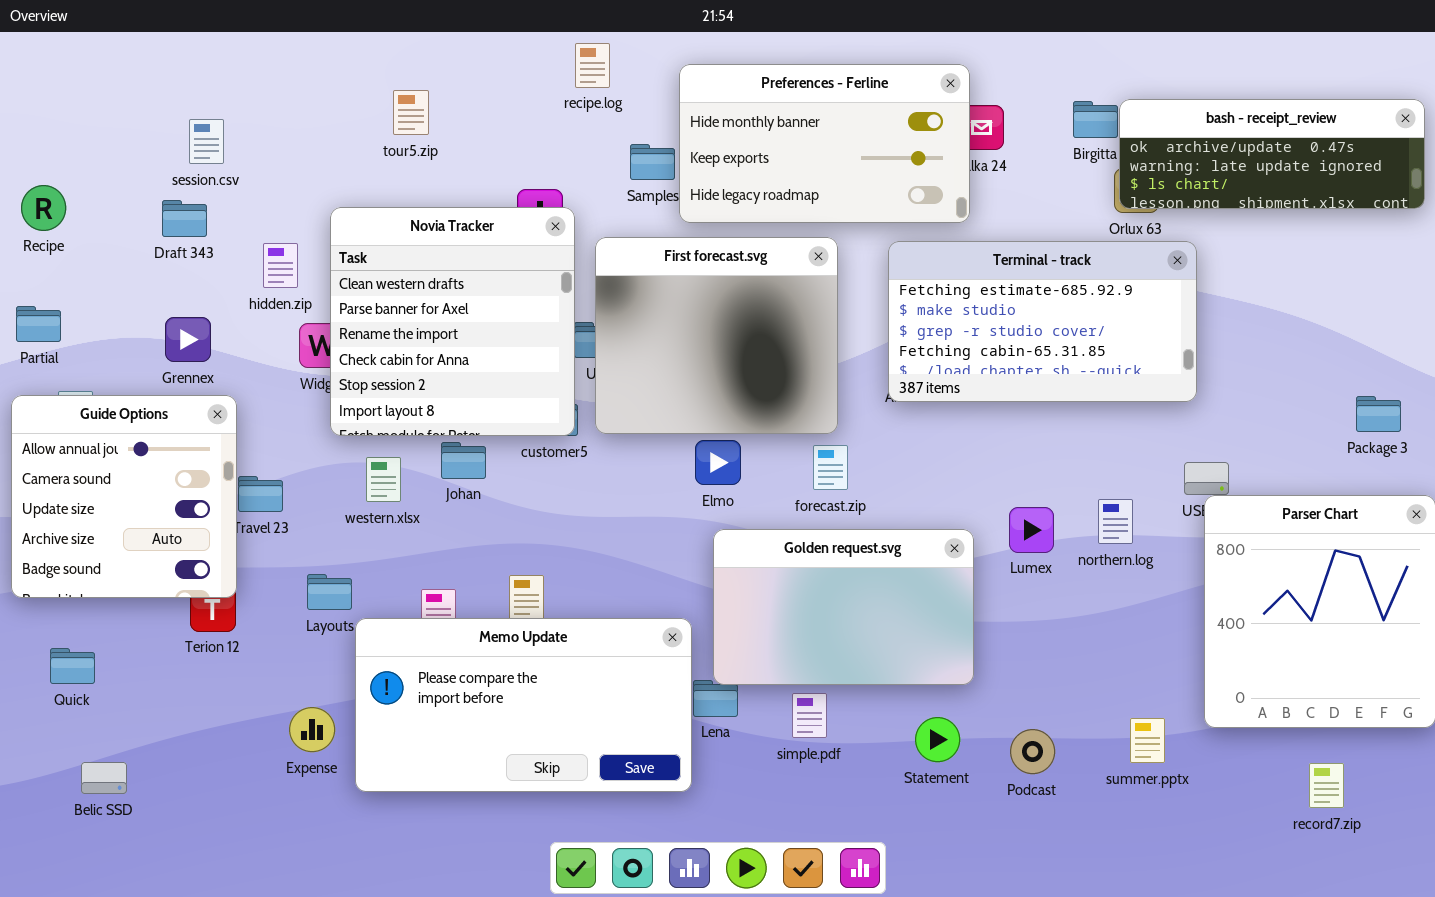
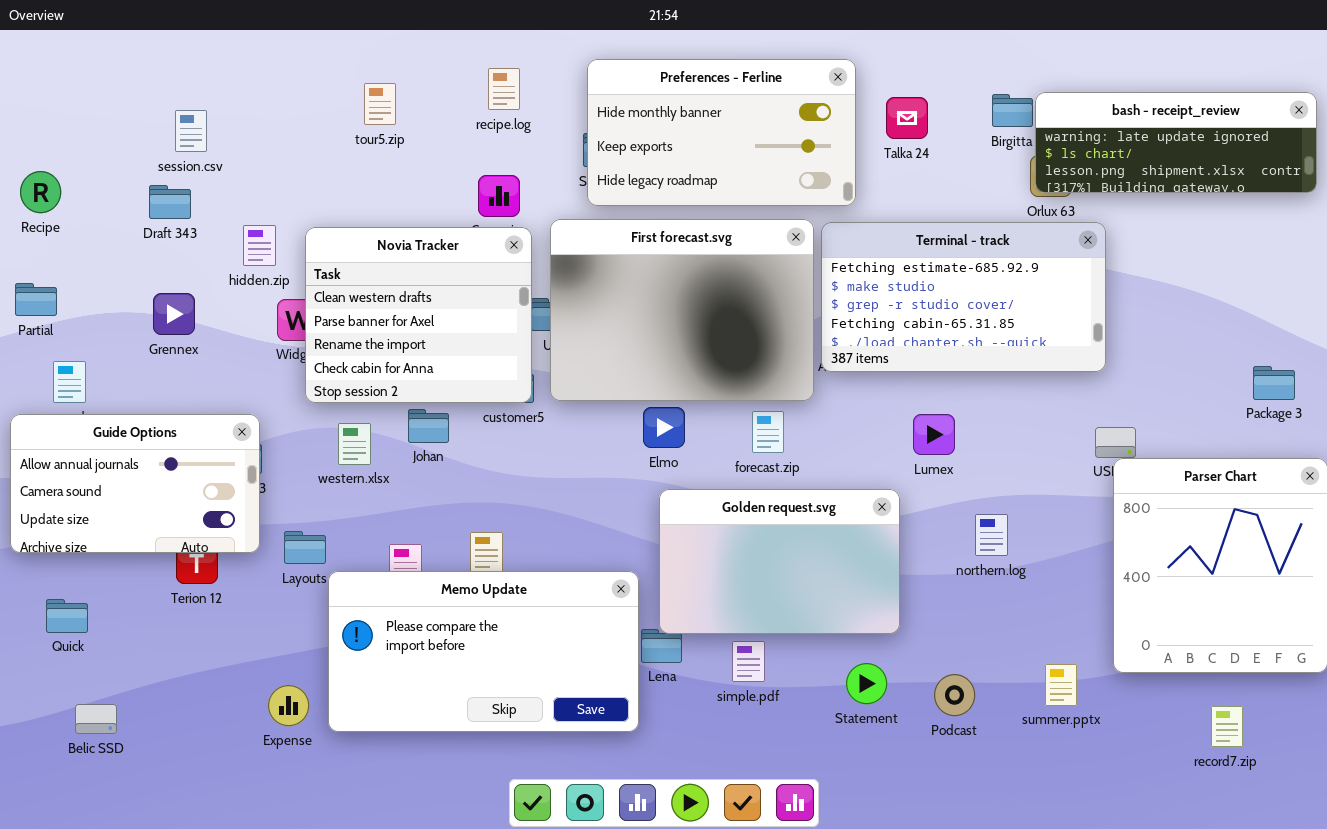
recipe.log: [575,43,610,88] -> [488,68,520,110], moved
Preferences - Ferline: [679,64,970,223] -> [587,59,856,206], moved
bash - receipt_review: [1119,99,1425,209] -> [1035,92,1317,193], scrolled down 1 row
Novia Tracker: [330,207,575,436] -> [305,227,532,403], resized
First forecast.svg: [595,237,838,434] -> [550,219,814,401], resized
Guide Options: [11,395,237,598] -> [10,414,260,553], resized
northern.log: [1098,499,1133,544] -> [975,514,1008,556], moved
Lumex: [1009,507,1054,553] -> [913,414,955,455], moved
Expense: [289,707,335,752] -> [268,685,309,726], moved

